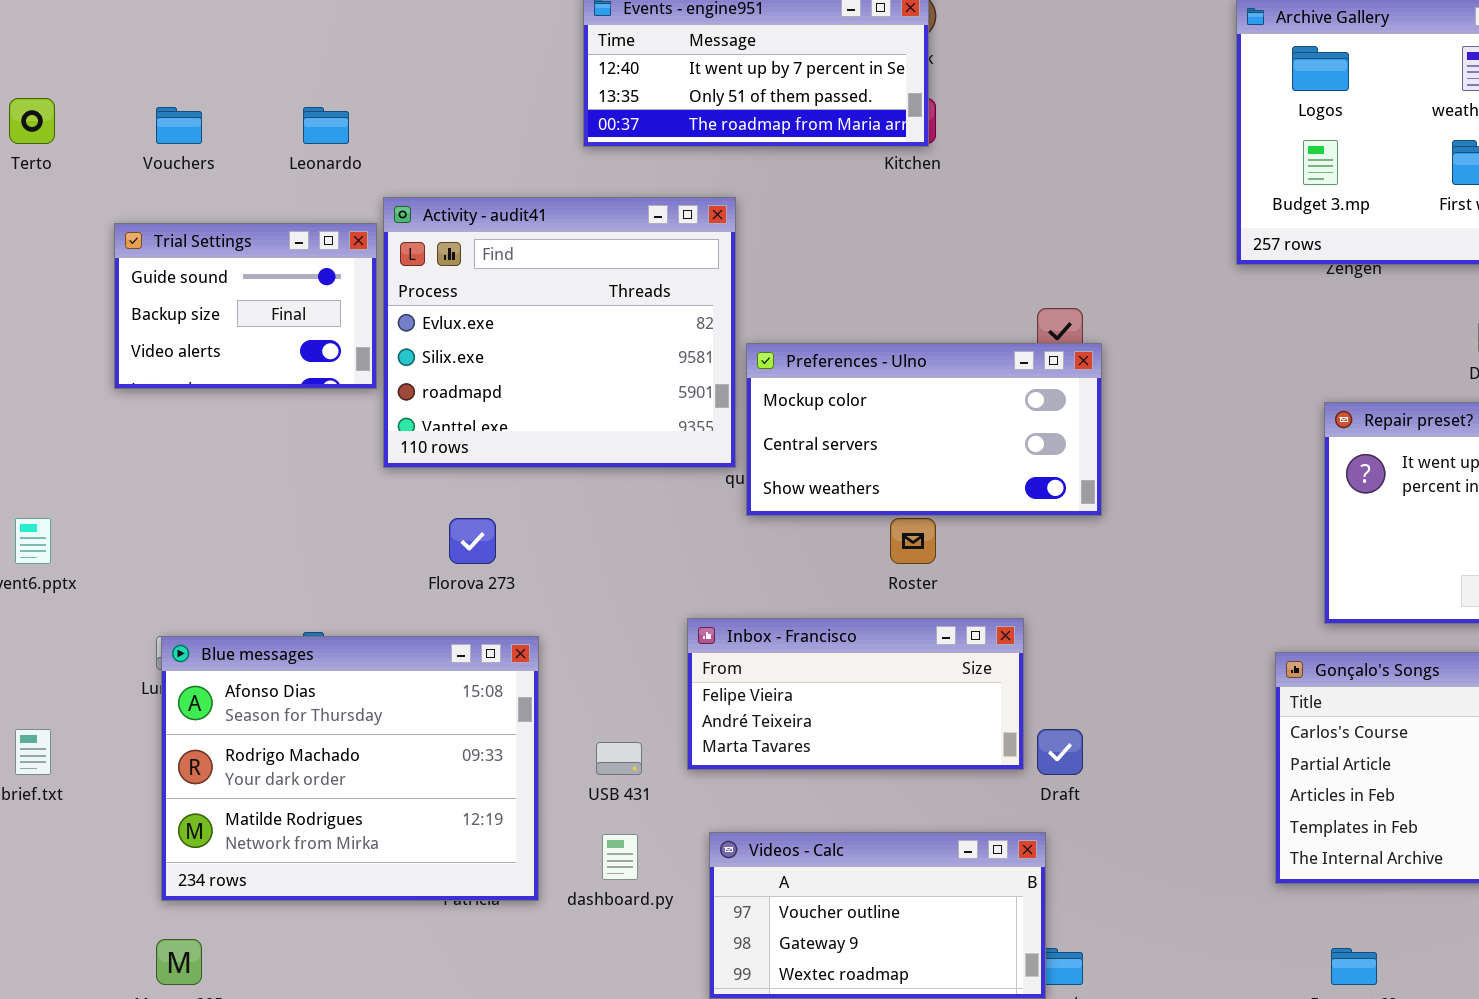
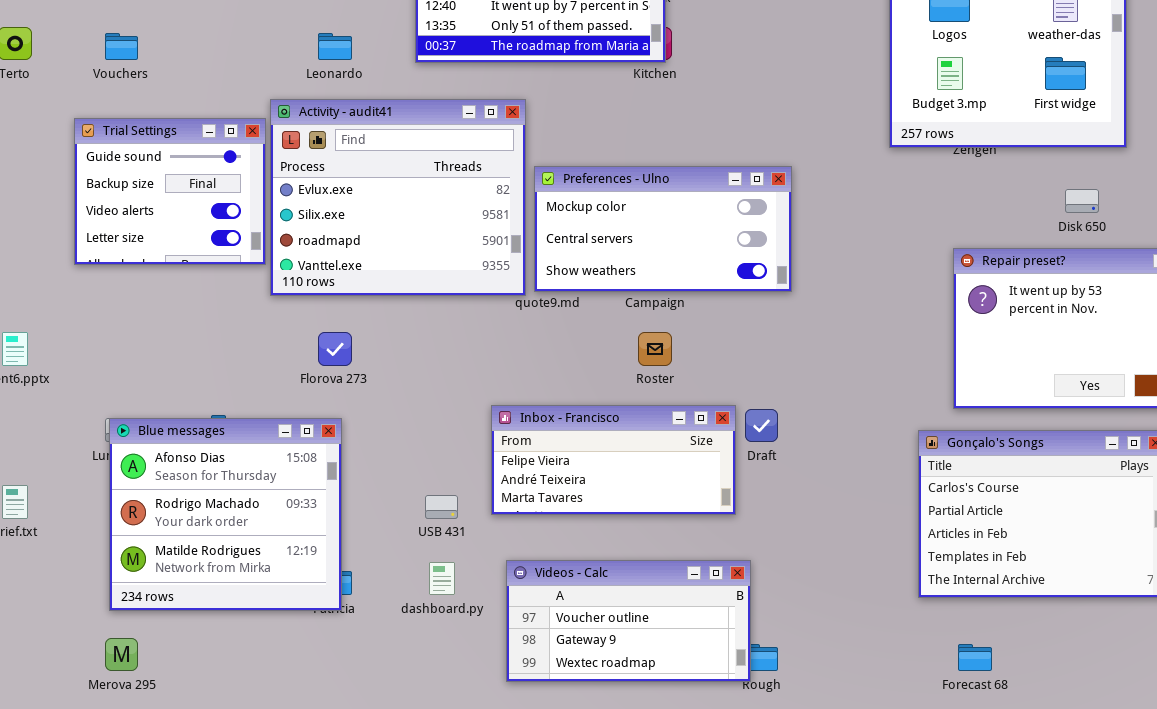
Leonardo: [303,107,349,144] -> [318,33,352,60], moved
Trial Settings: [114,223,377,389] -> [74,118,266,265], resized
Preferences - Ulno: [746,343,1102,516] -> [534,166,792,292], moved
Blue messages: [161,636,539,901] -> [109,418,342,611], resized
Draft: [1037,729,1083,775] -> [745,409,778,442], moved

